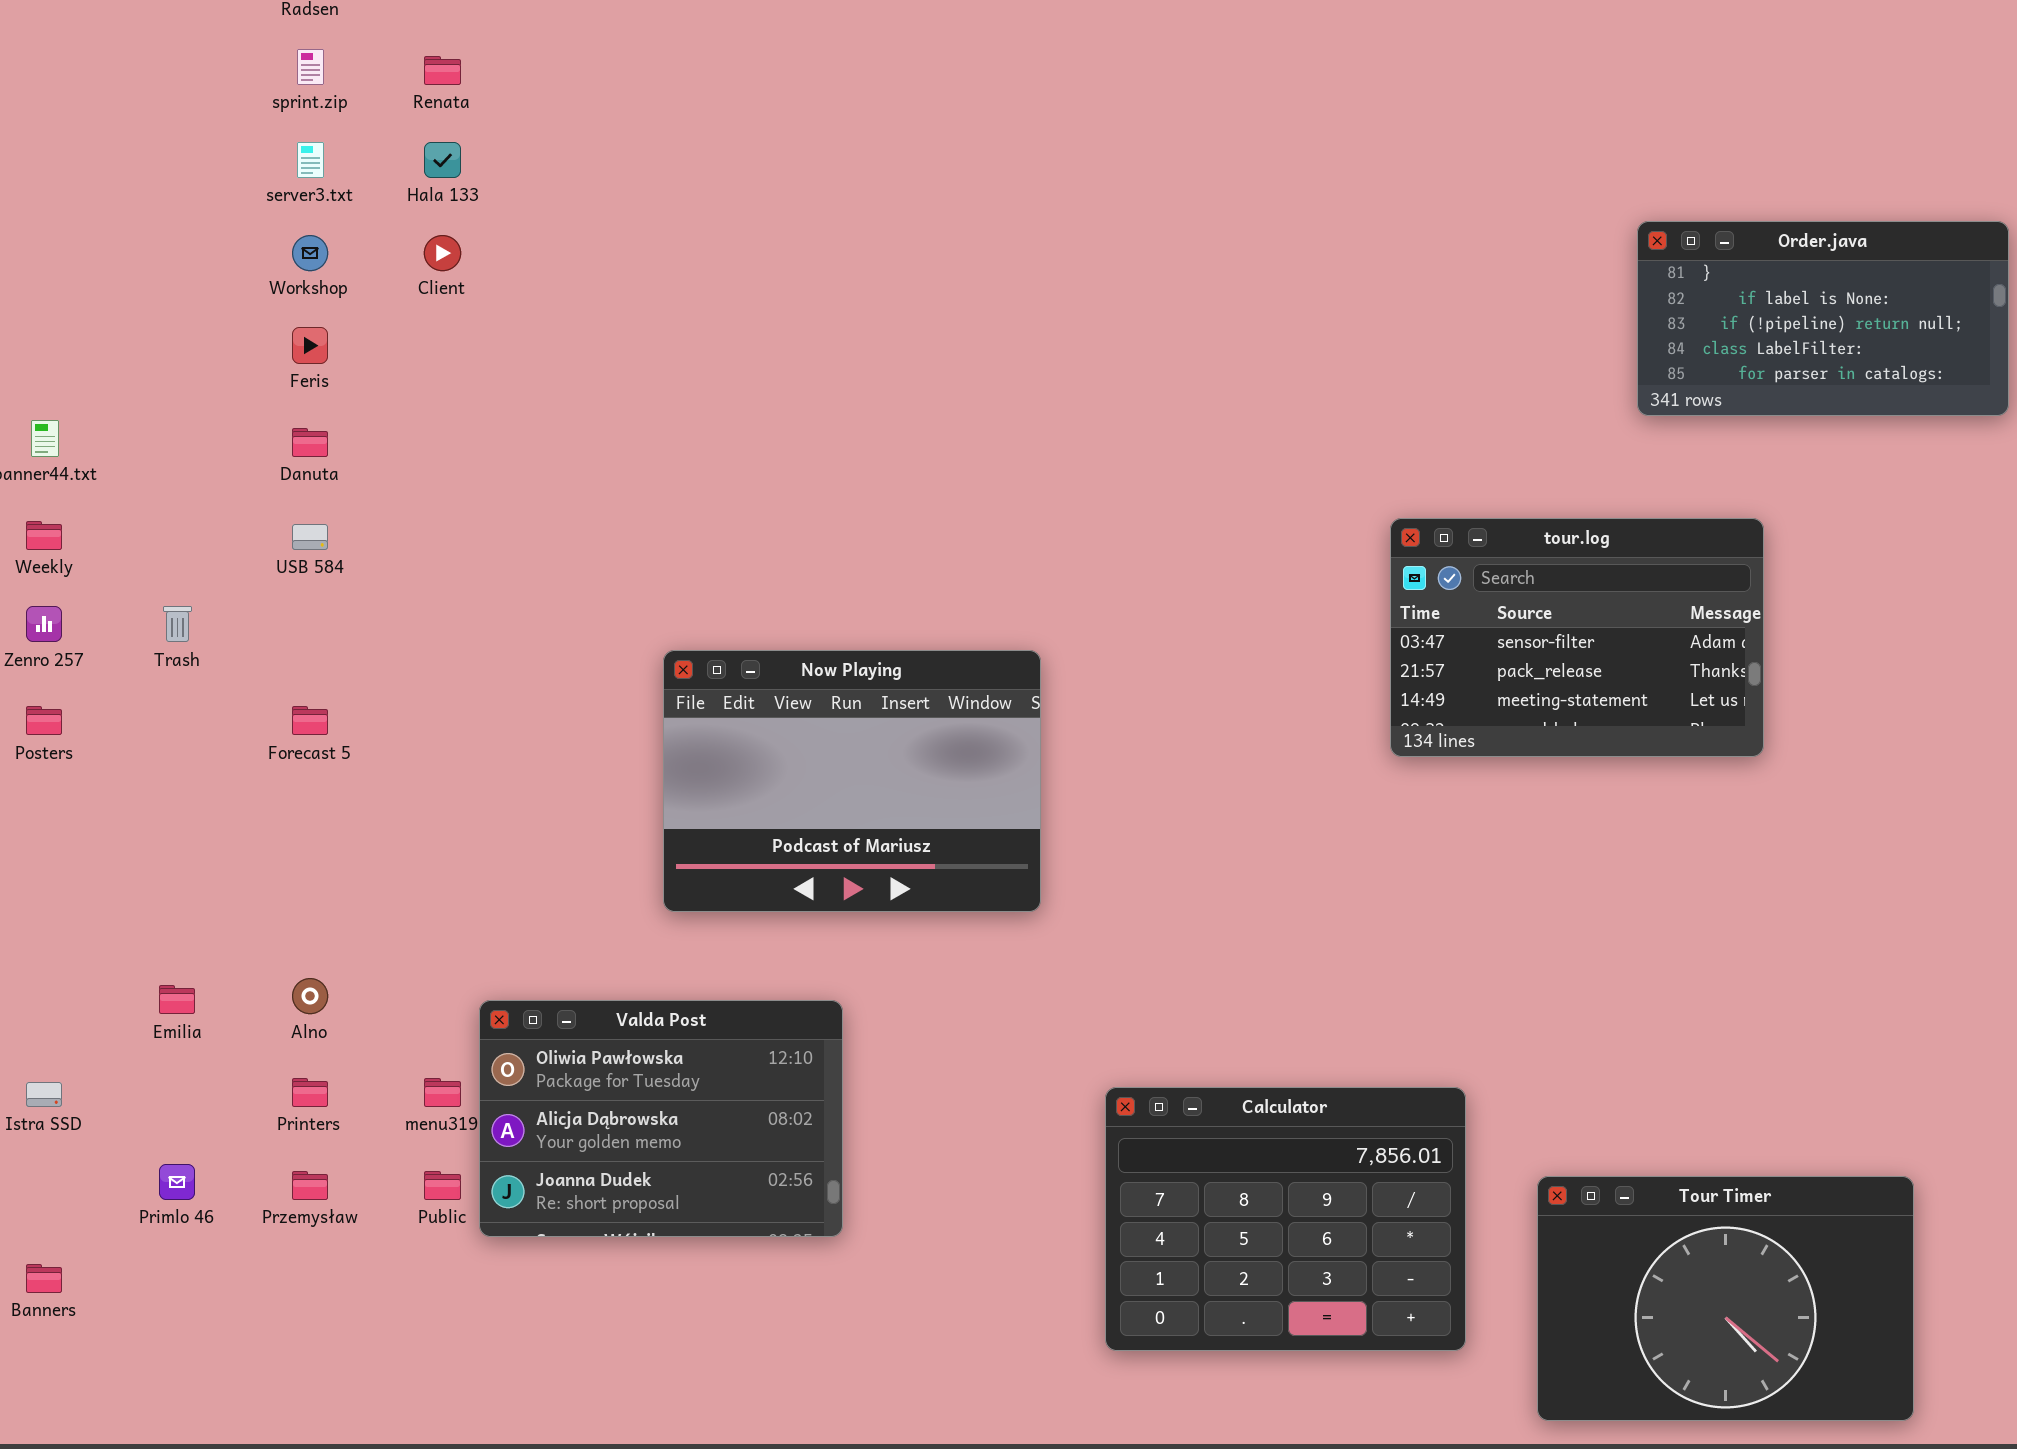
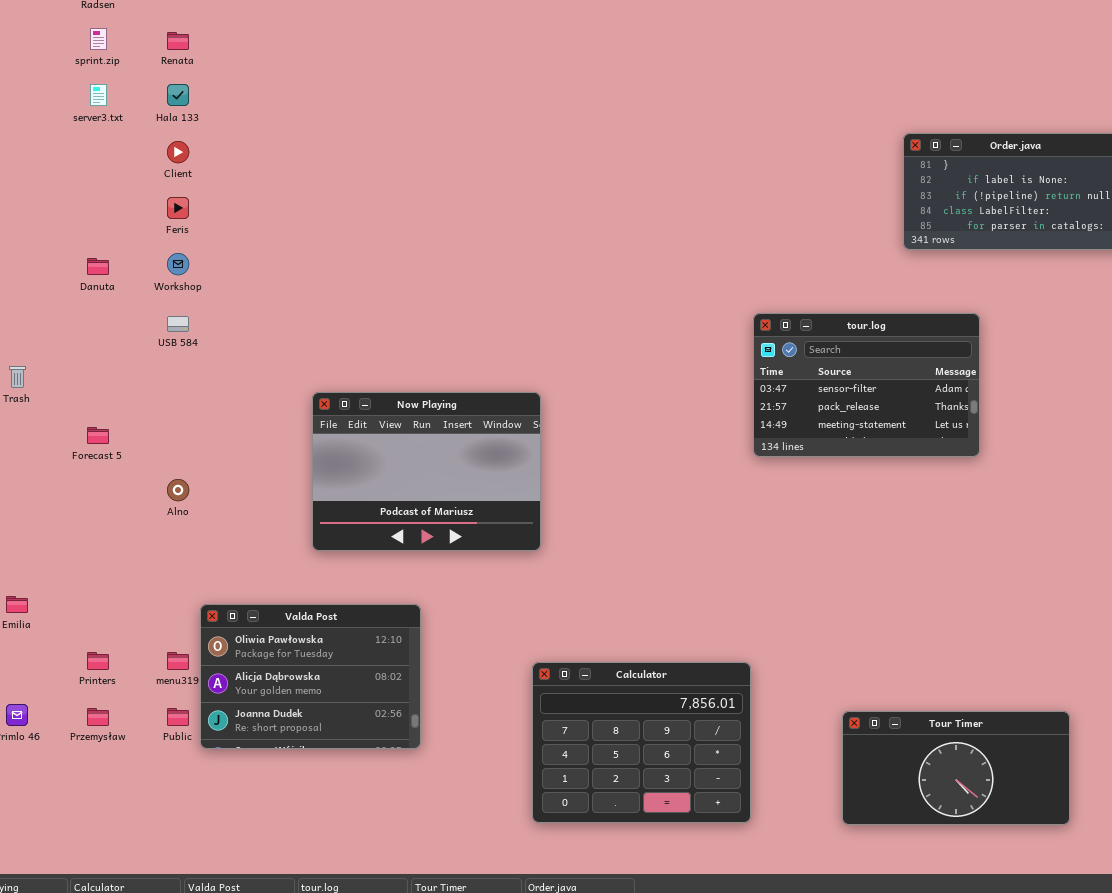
Workshop: [292,235,328,271] -> [167,253,189,275], moved
Feris: [292,327,328,364] -> [167,197,189,219], moved
USB 584: [292,524,328,550] -> [167,316,189,332], moved
Alno: [292,978,328,1014] -> [167,479,189,501], moved
Calculator: [1105,1087,1466,1351] -> [532,662,751,823], moved
Tour Timer: [1537,1176,1914,1421] -> [842,711,1070,825], resized

